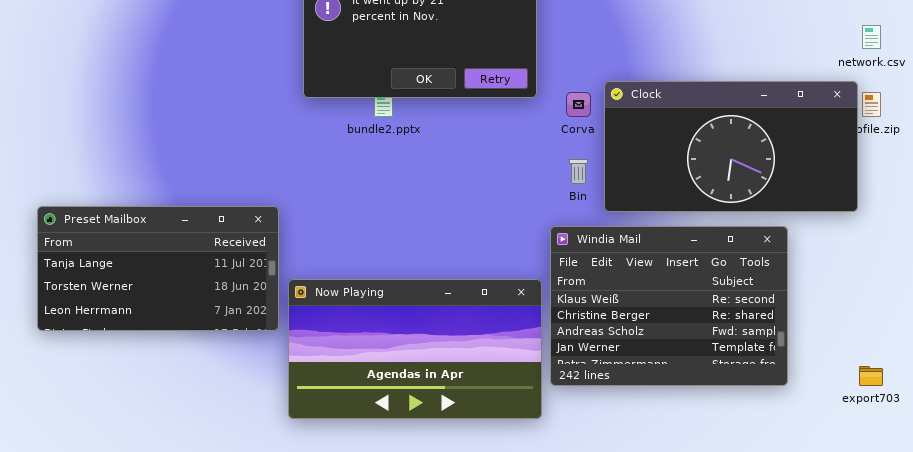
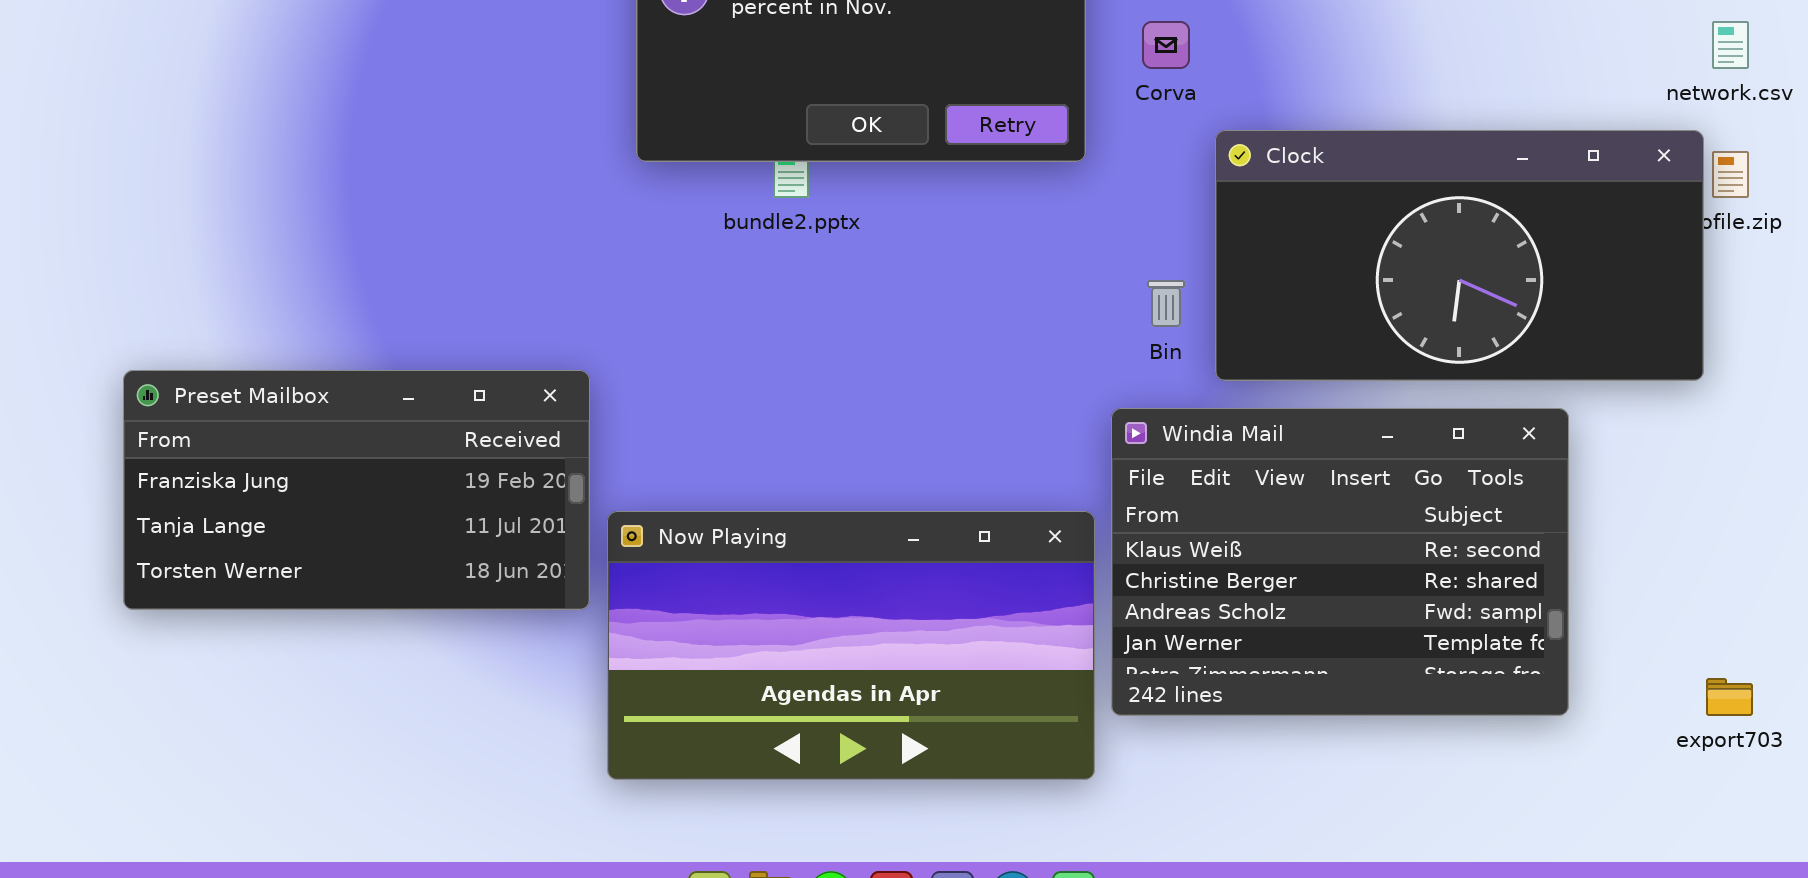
Corva: [566,92,591,117] -> [1142,21,1190,69], moved
Preset Mailbox: [37,206,279,331] -> [123,370,590,610], scrolled up 1 row

